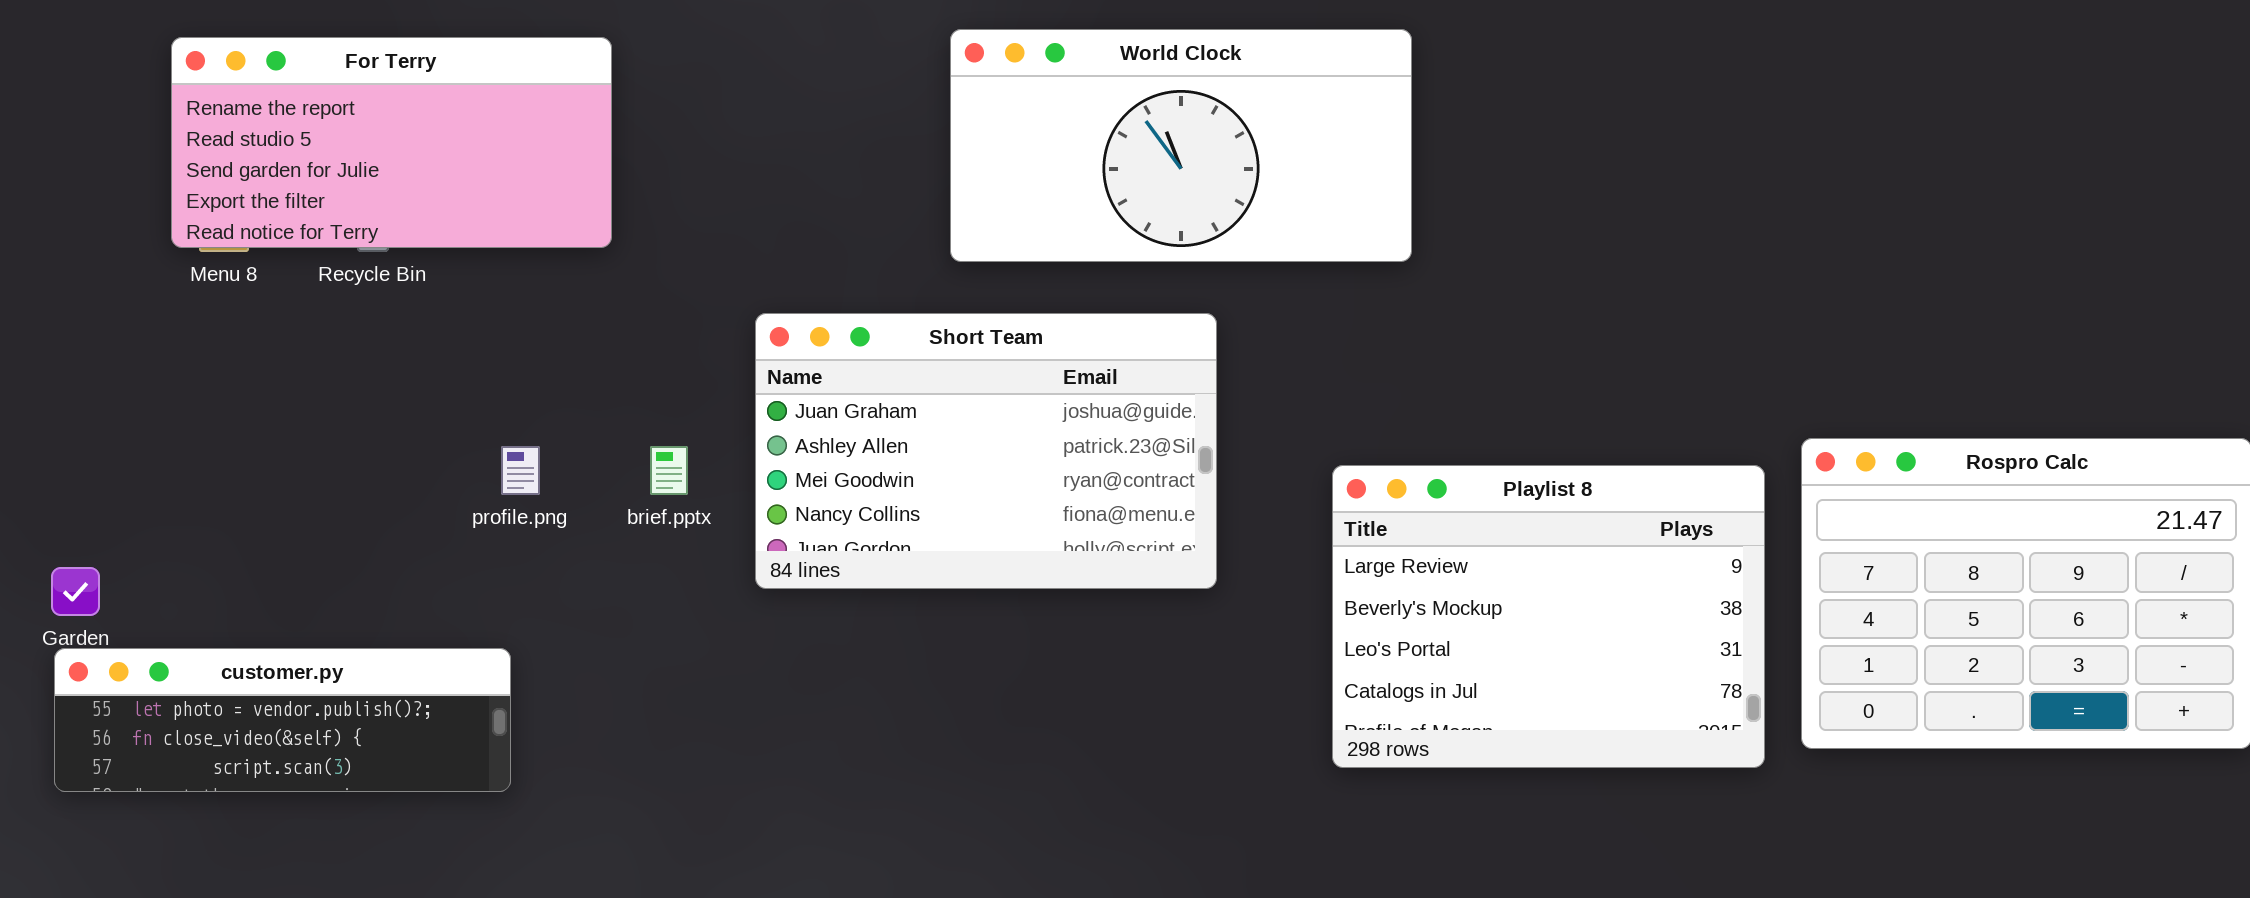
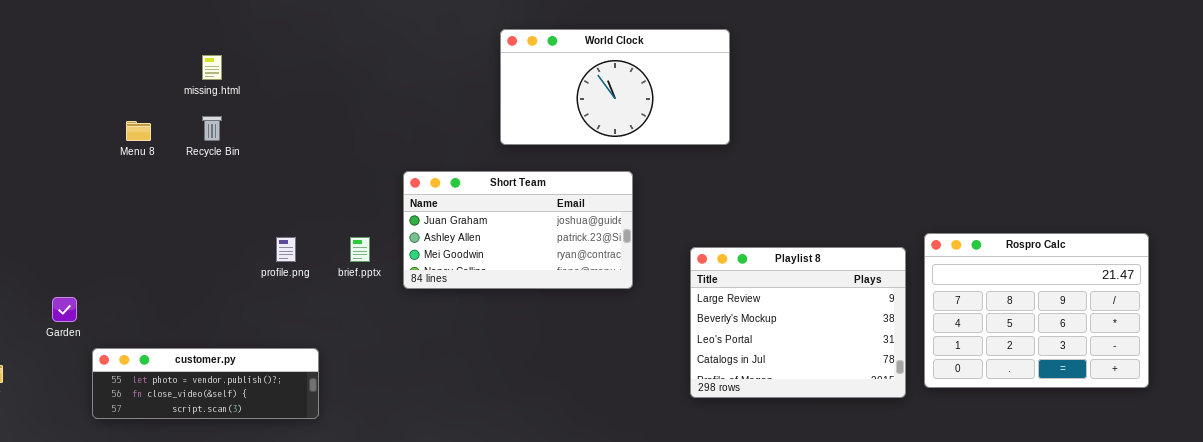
For Terry: [171,37,612,248] -> none, closed
Short Team: [755,313,1217,589] -> [403,171,633,289], resized
customer.py: [54,648,511,792] -> [92,348,319,419], moved

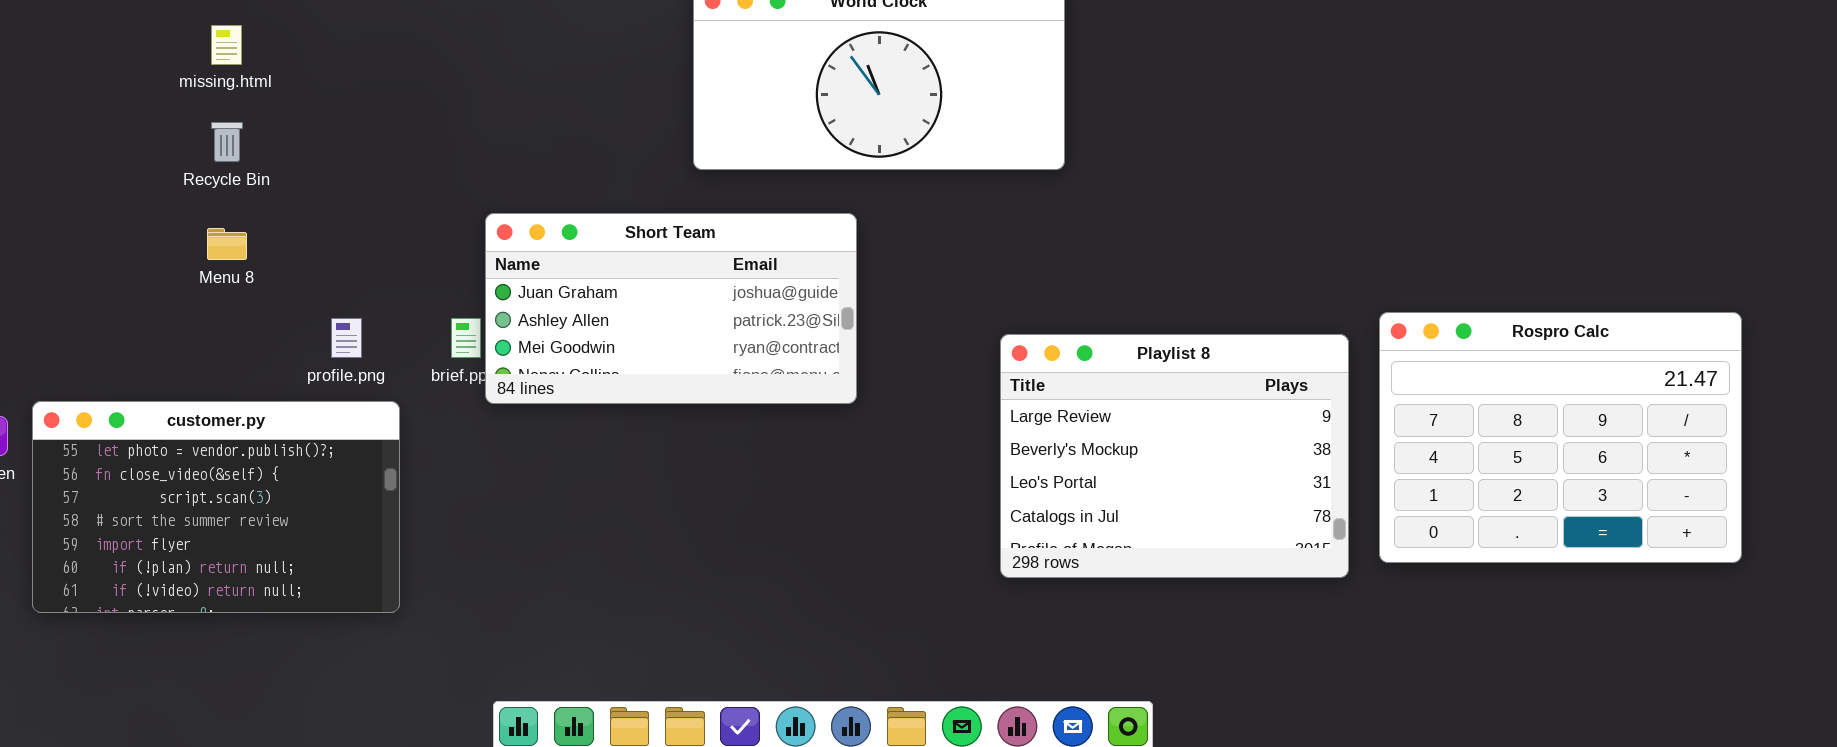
Menu 8: [126,121,151,141] -> [207,228,247,260], moved
Short Team: [403,171,633,289] -> [485,213,857,404], moved
customer.py: [92,348,319,419] -> [32,401,400,613], resized

